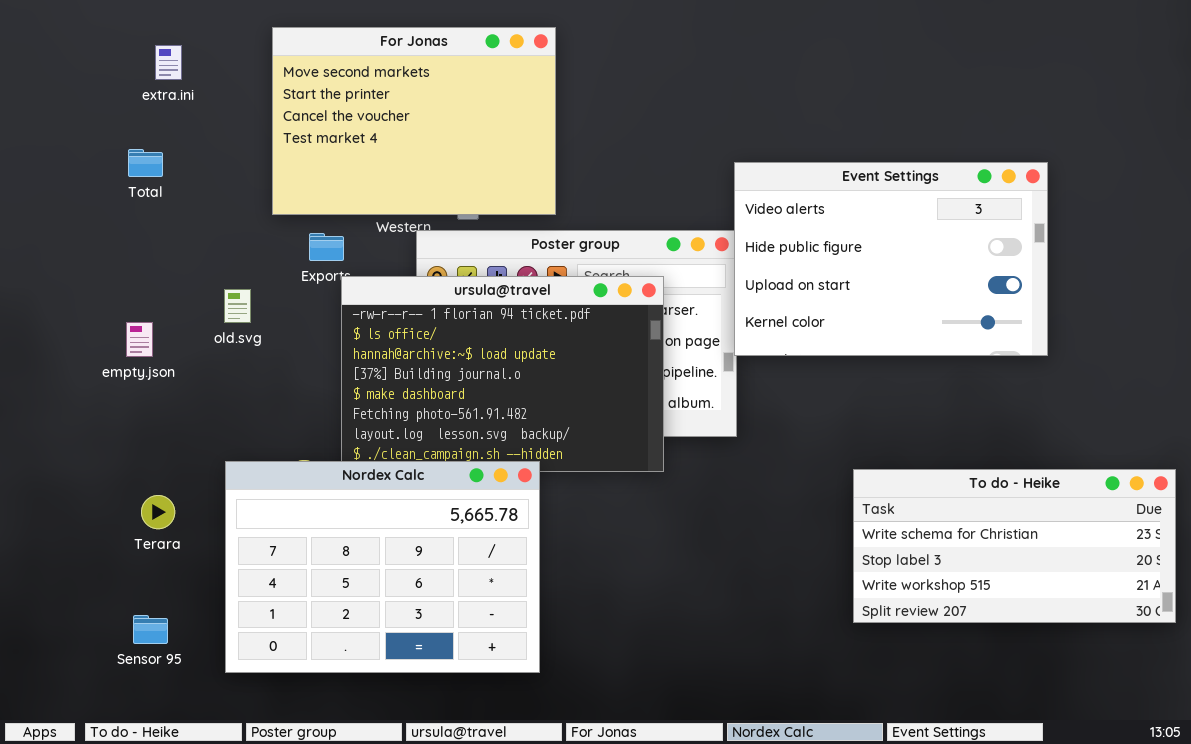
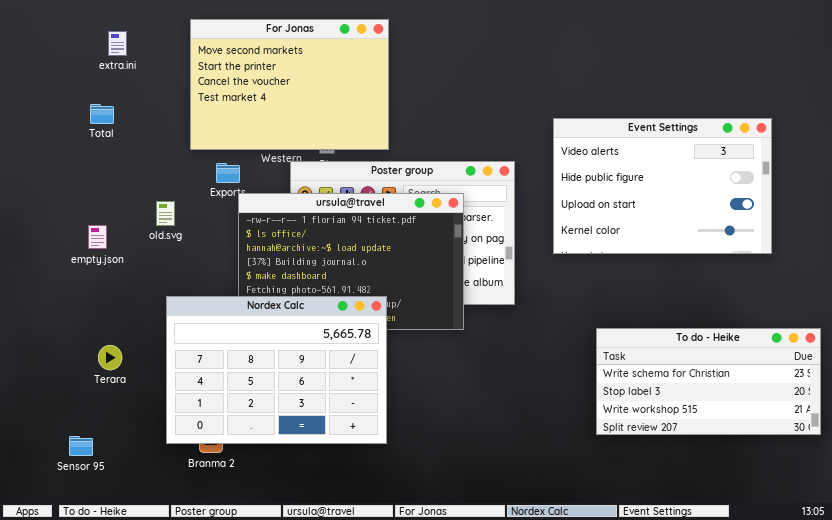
Event Settings: [734,162,1048,356] -> [553,118,772,254], moved
Nordex Calc: [225,461,540,673] -> [166,296,387,444], moved
Sensor 95: [133,615,168,644] -> [69,436,93,456], moved

